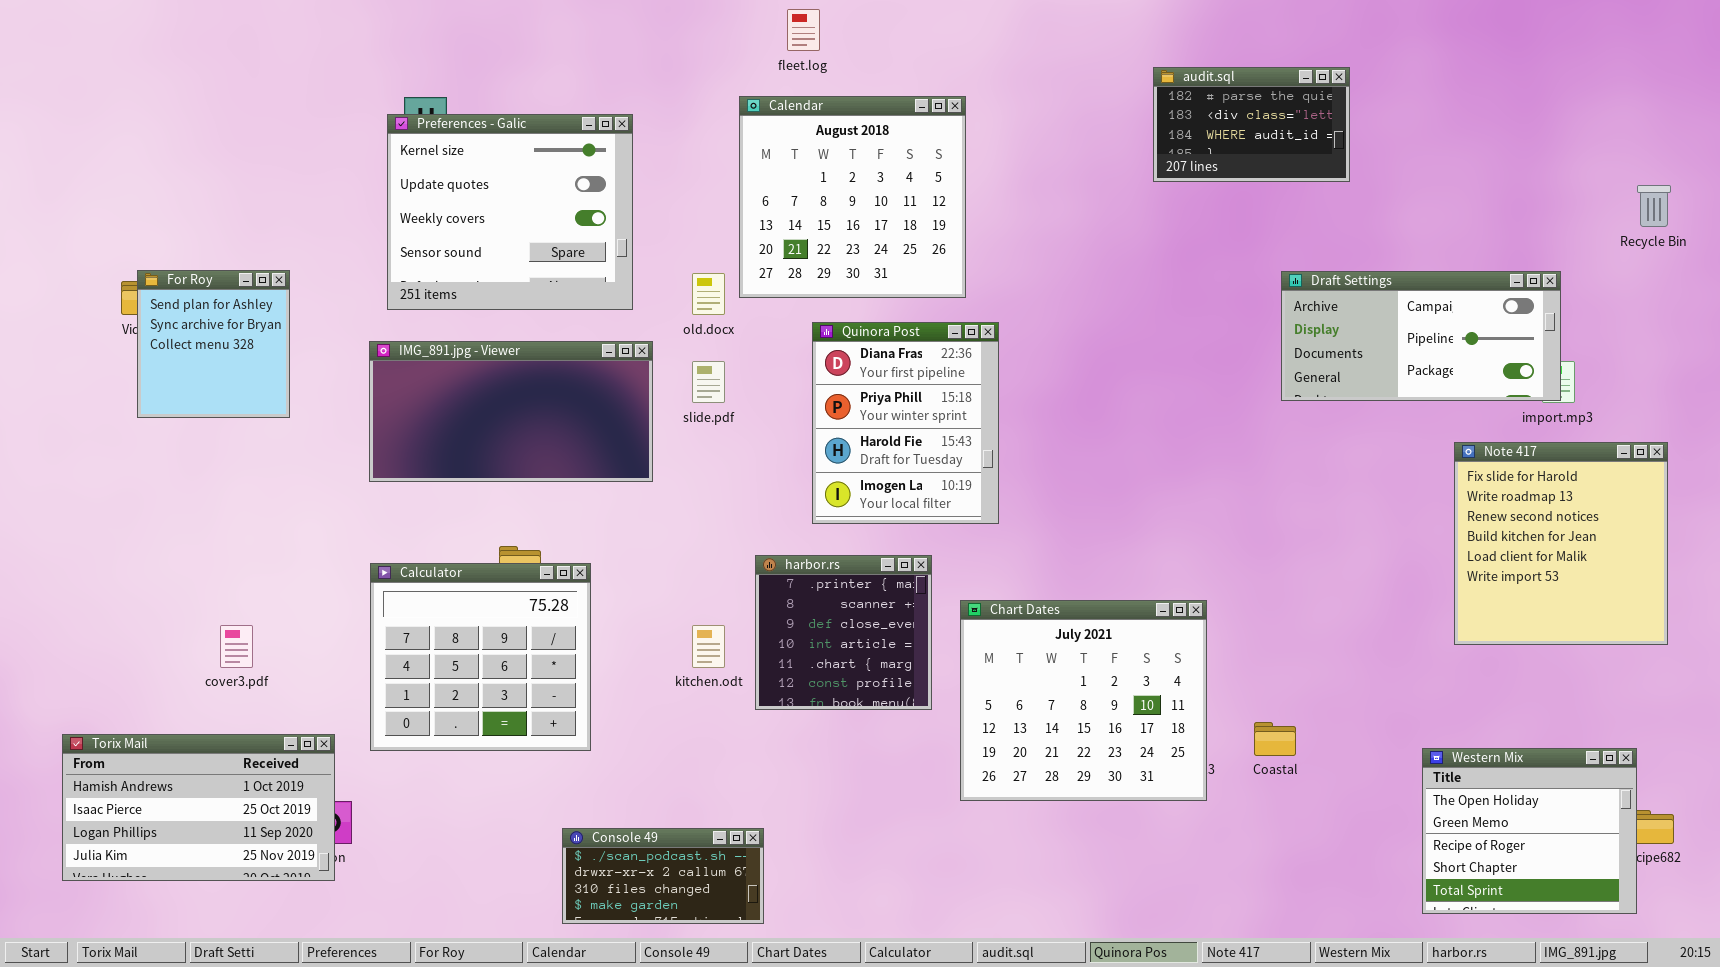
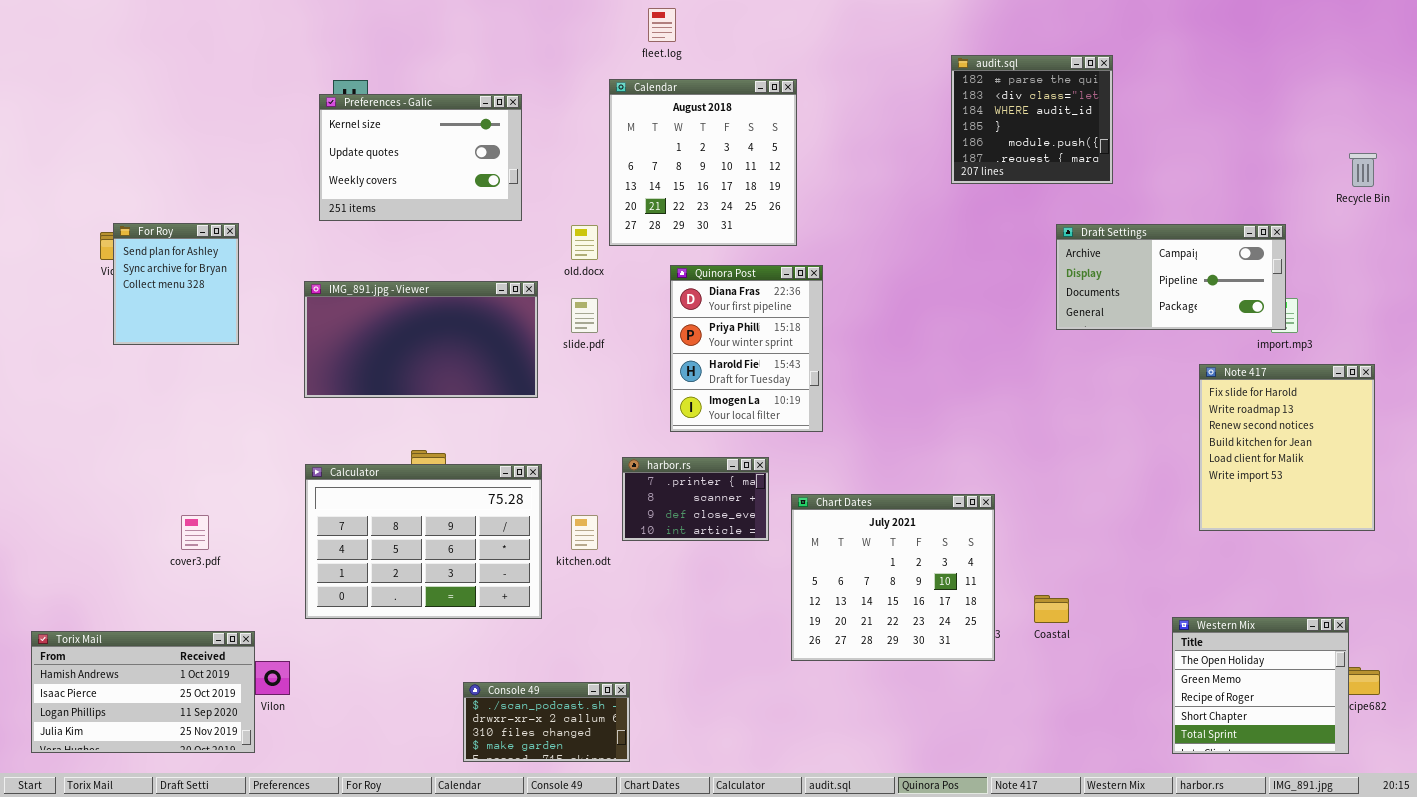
audit.sql: [1153,67,1350,182] -> [951,55,1113,184], resized
Preferences - Galic: [387,114,633,310] -> [319,94,522,221], resized
harbor.rs: [755,555,932,710] -> [622,457,769,541], resized
Calculator: [370,563,591,751] -> [305,464,542,619], resized
Torix Mail: [62,734,335,881] -> [31,631,255,753], moved

